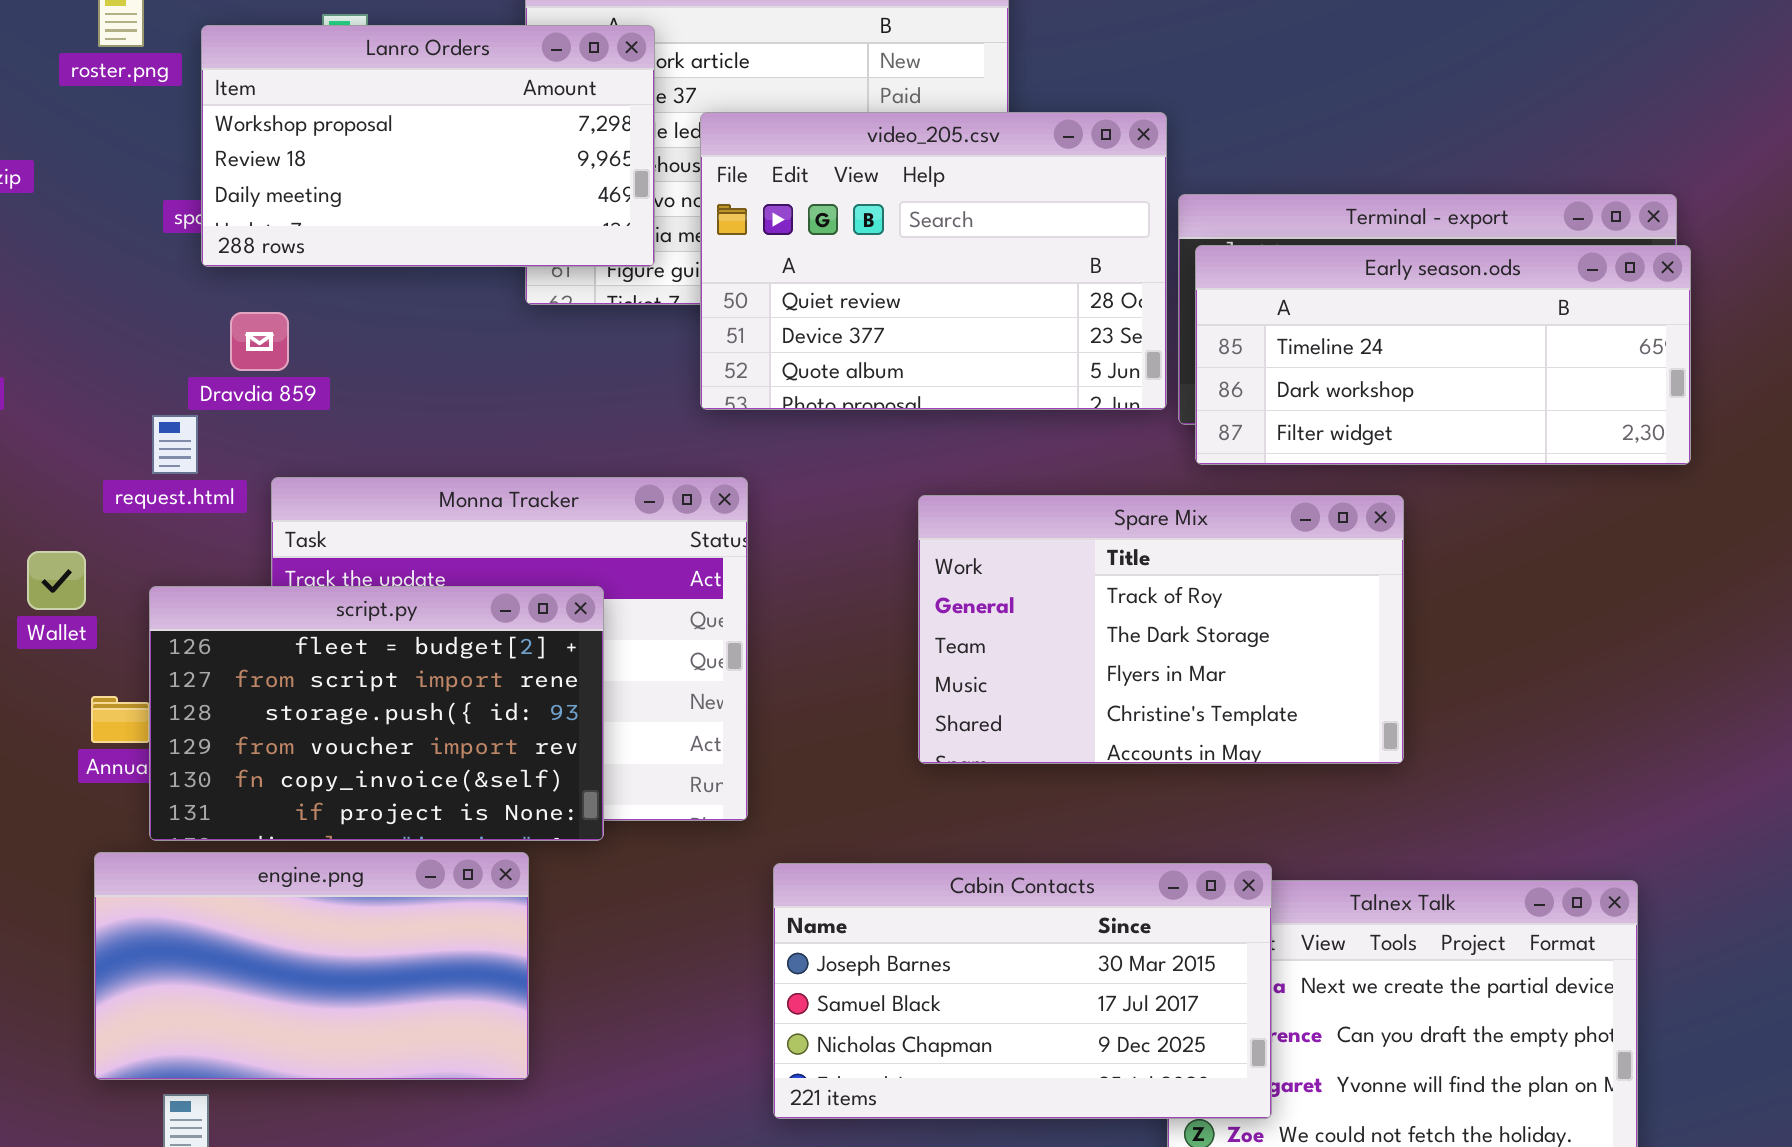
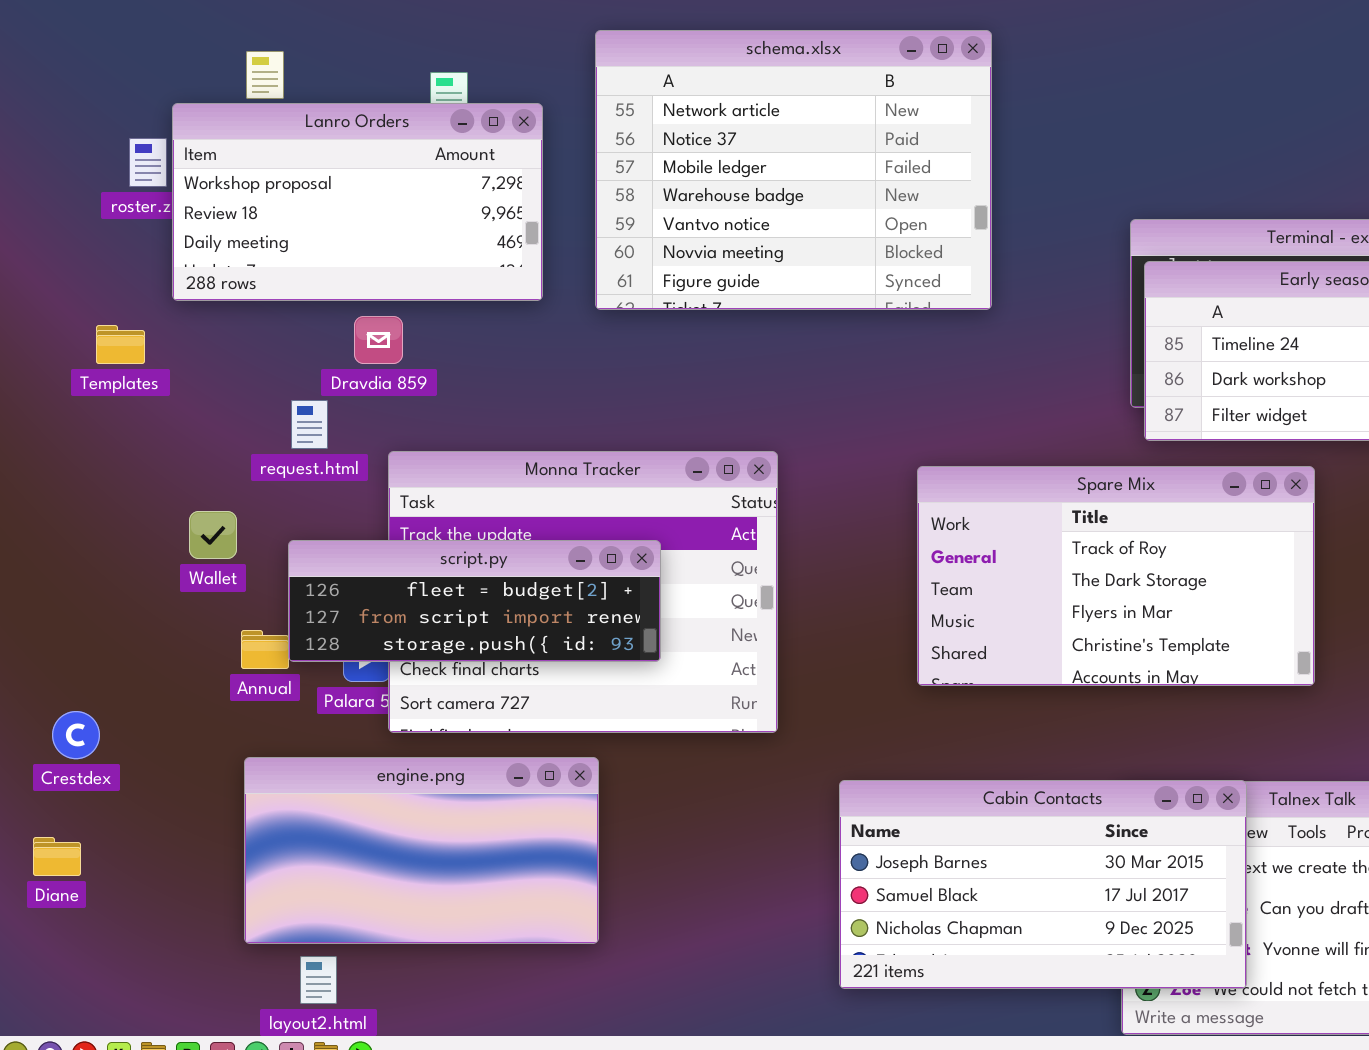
Lanro Orders: [201,25,655,267] -> [172,103,543,301], moved
video_205.csv: [700,112,1167,410] -> none, closed
script.py: [149,586,604,841] -> [288,540,661,662], resized
Cabin Contacts: [773,863,1272,1119] -> [839,780,1247,989], moved

